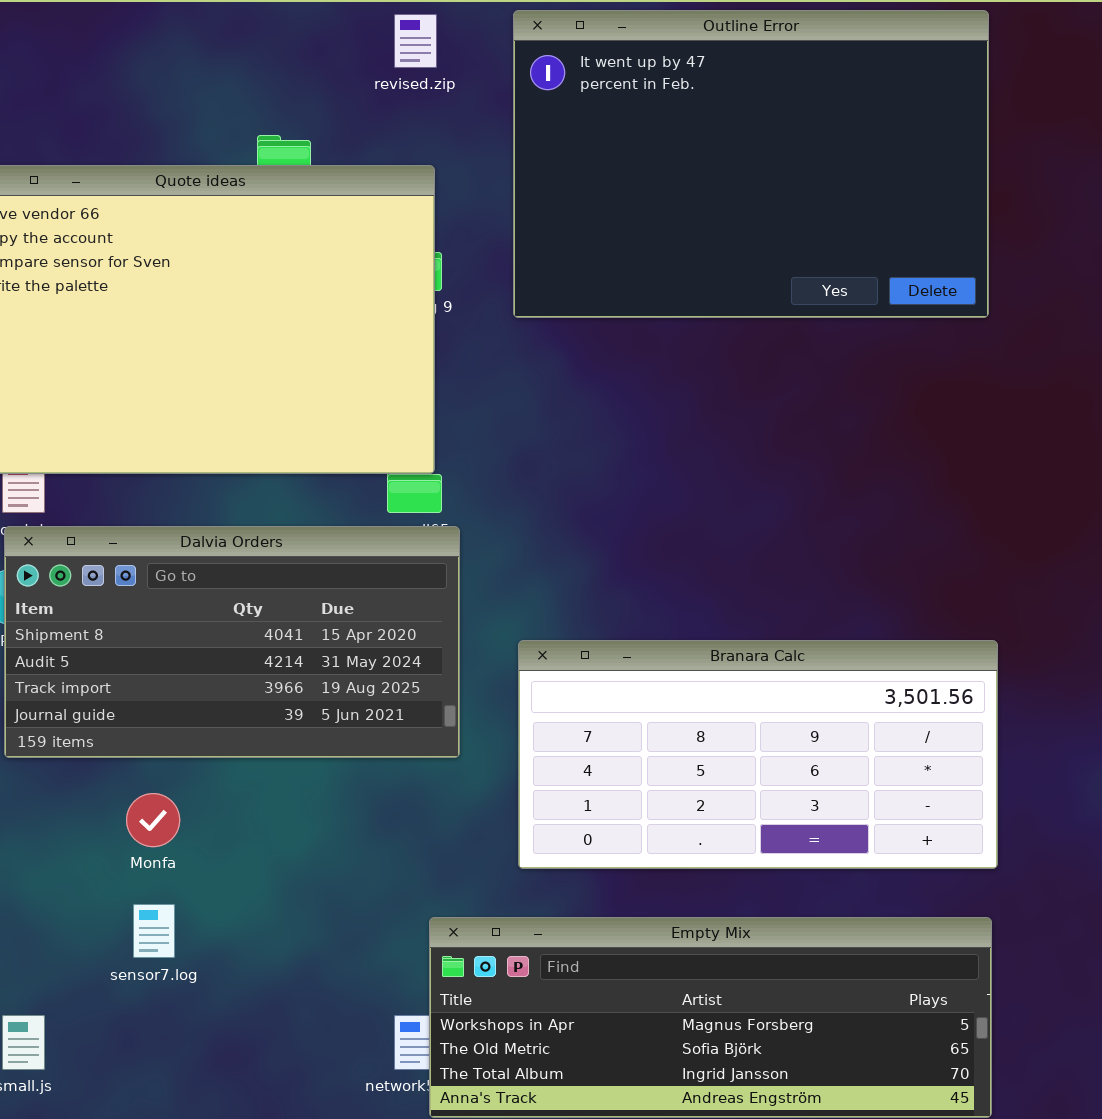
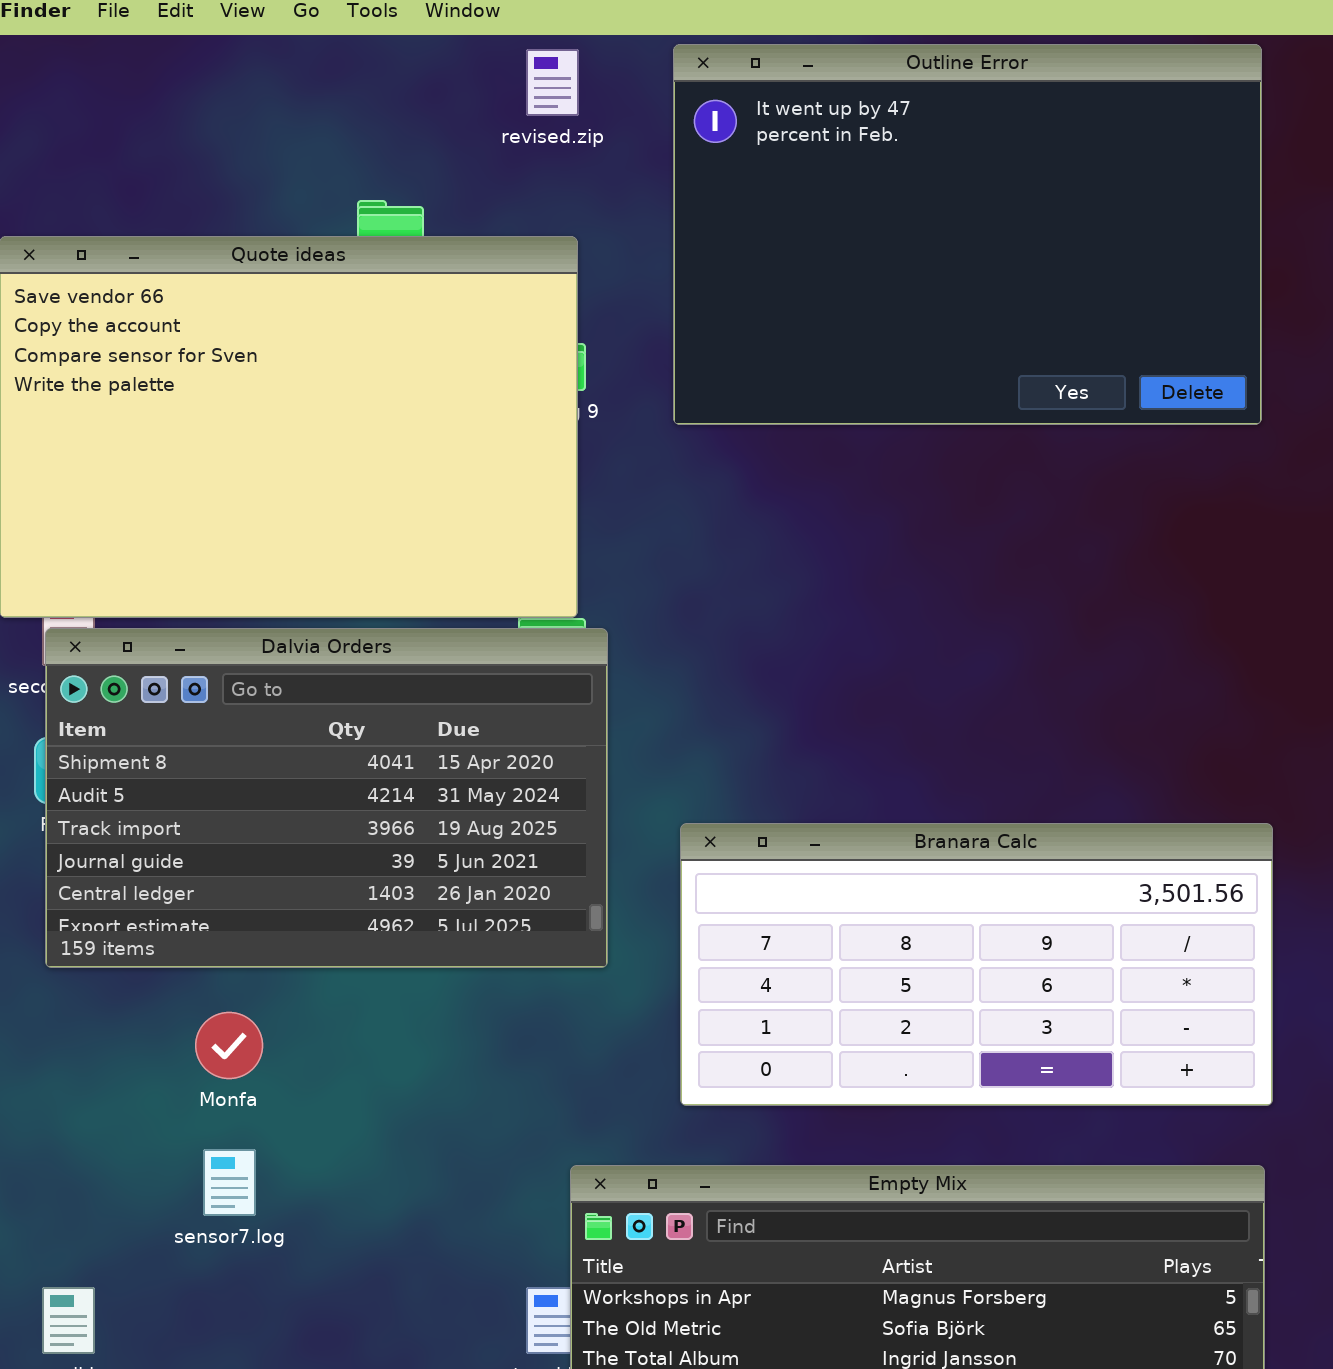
Dalvia Orders: [4,526,460,758] -> [45,628,608,968], resized

